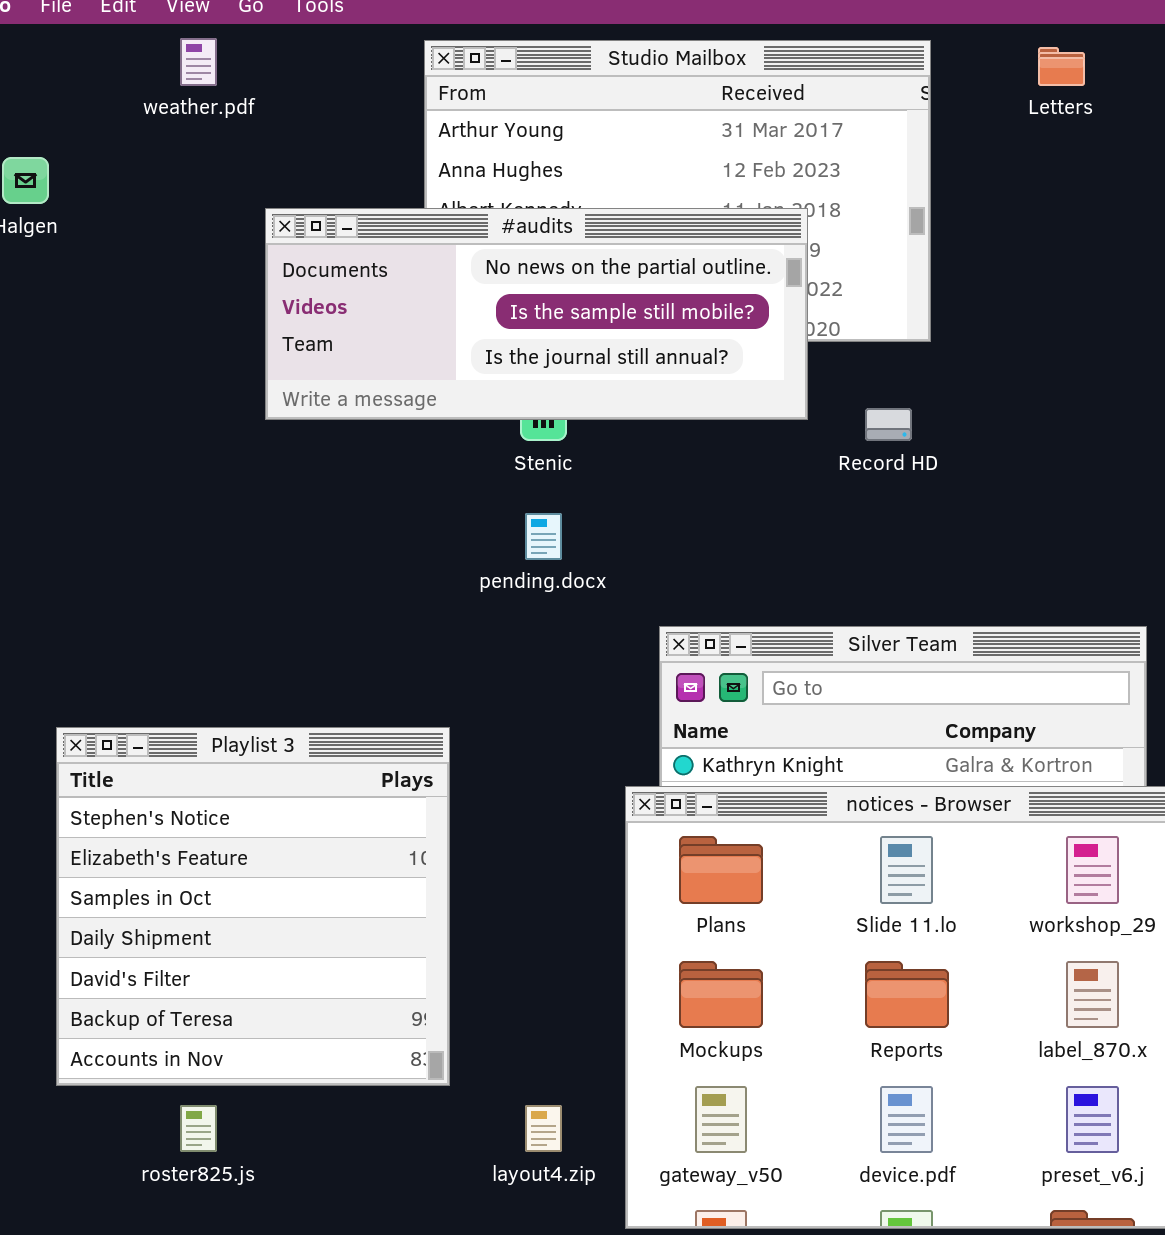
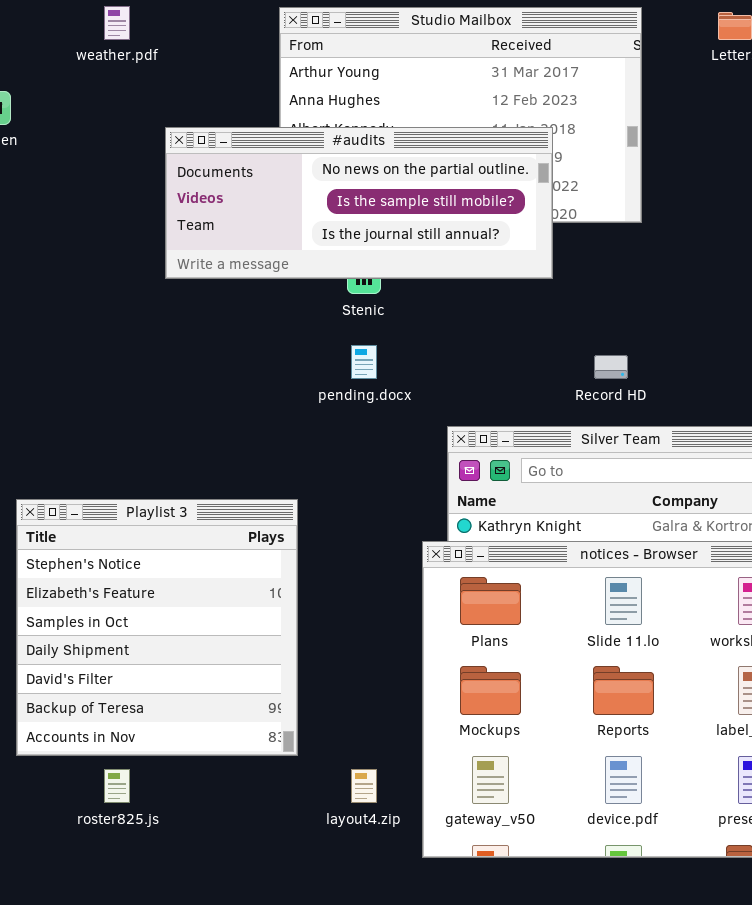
Record HD: [865,408,912,441] -> [594,355,628,379], moved

